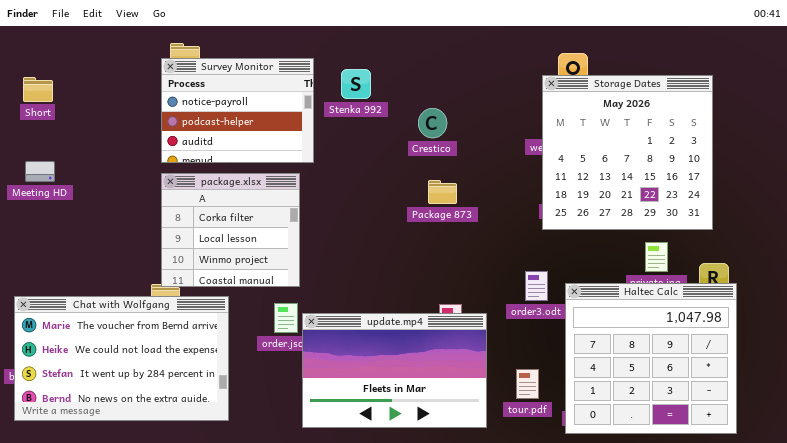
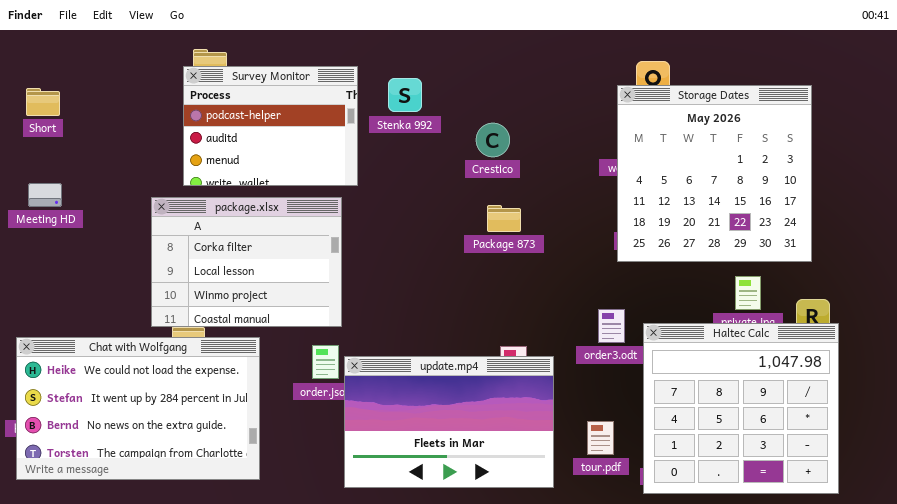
Survey Monitor: [161,58,314,163] -> [183,66,358,186], scrolled down 1 row
package.xlsx: [161,173,300,287] -> [151,197,342,327], resized
Chat with Wolfgang: [14,296,229,421] -> [16,337,260,480], scrolled down 1 row

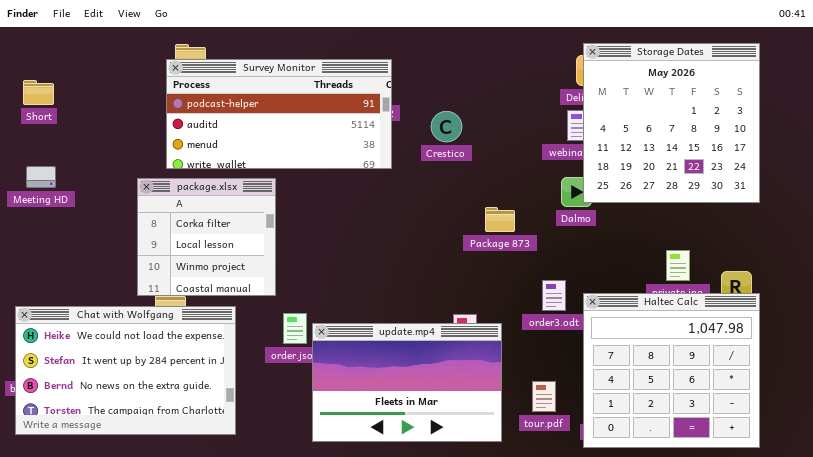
Survey Monitor: [183,66,358,186] -> [166,59,392,169], resized
Storage Dates: [617,85,812,262] -> [583,43,760,203], moved
package.xlsx: [151,197,342,327] -> [137,178,276,296], resized
Package 873: [487,205,521,232] -> [485,207,515,232], moved

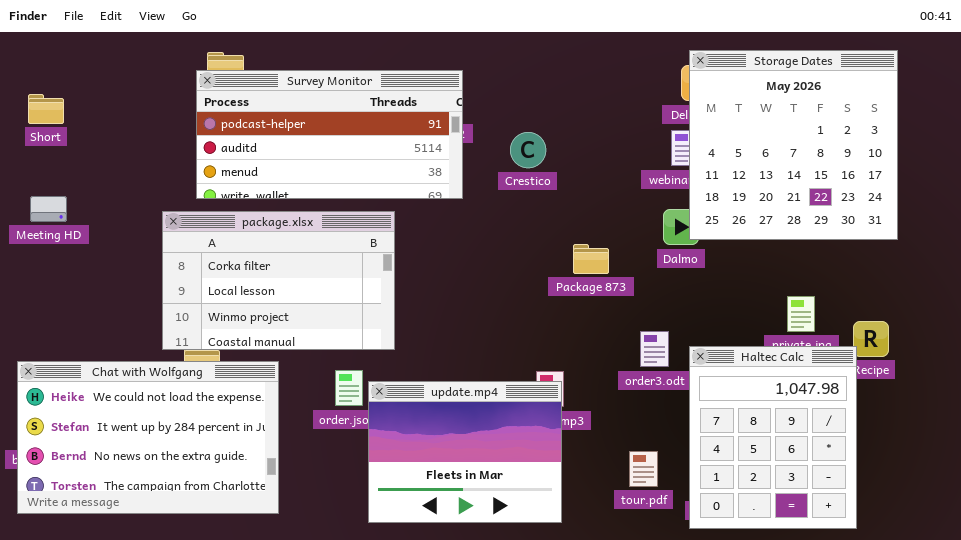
package.xlsx: [137,178,276,296] -> [162,211,395,350], resized
Haltec Calc: [583,293,760,448] -> [689,346,857,529], resized
update.mp4: [312,323,502,442] -> [368,381,562,523], resized

